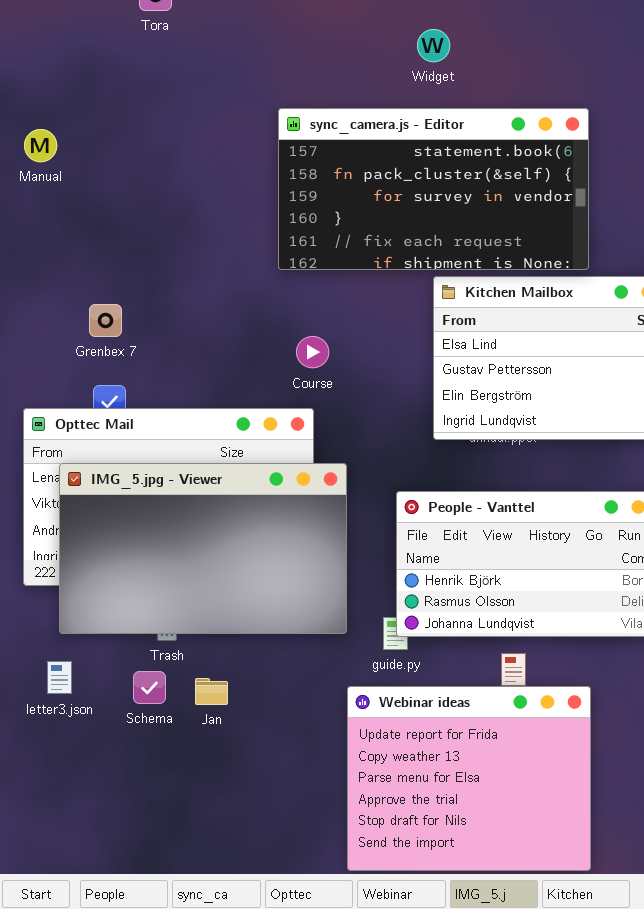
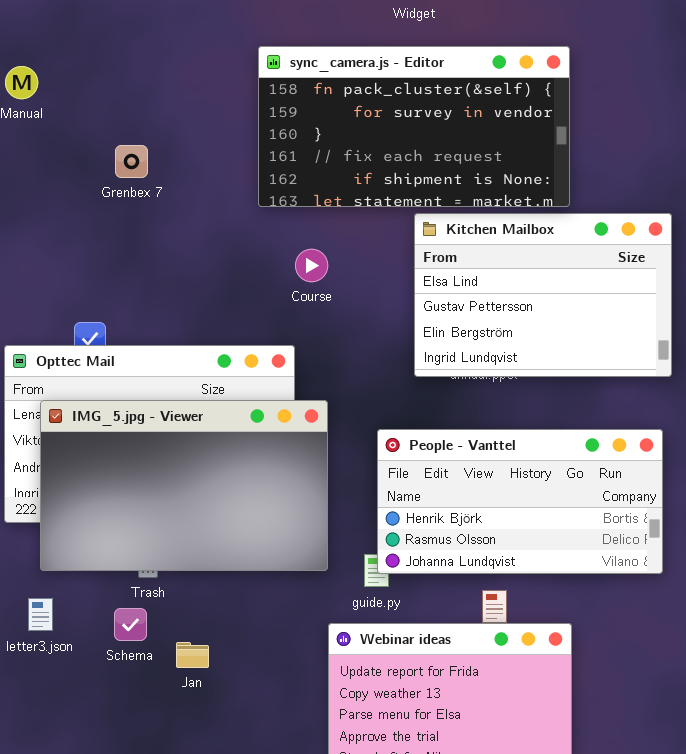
sync_camera.js - Editor: [278,108,589,270] -> [258,46,570,207], scrolled down 1 row
Grenbex 7: [89,304,122,337] -> [115,145,148,178], moved
Course: [296,336,329,368] -> [295,249,328,282], moved
Jan: [195,678,228,705] -> [176,642,209,668], moved

